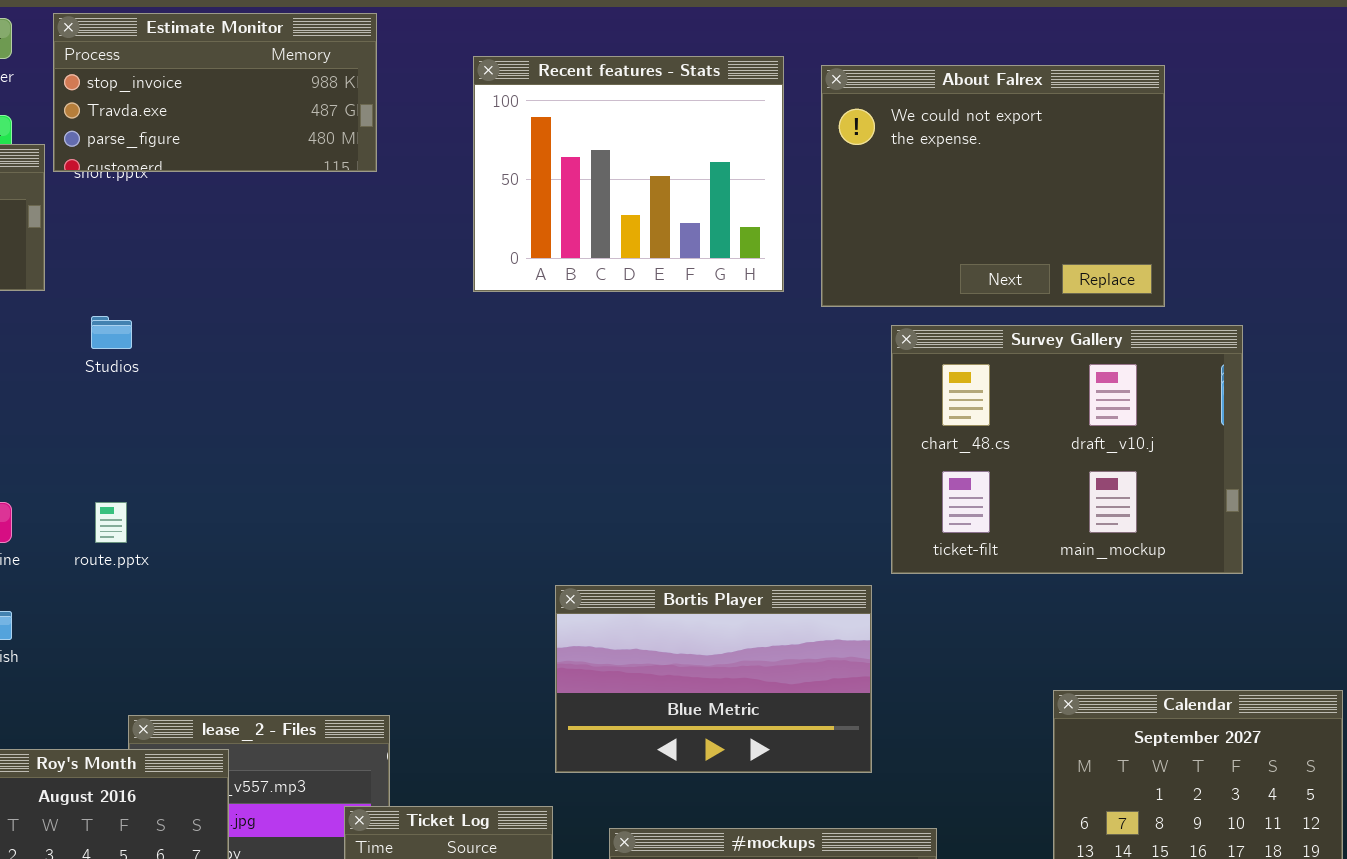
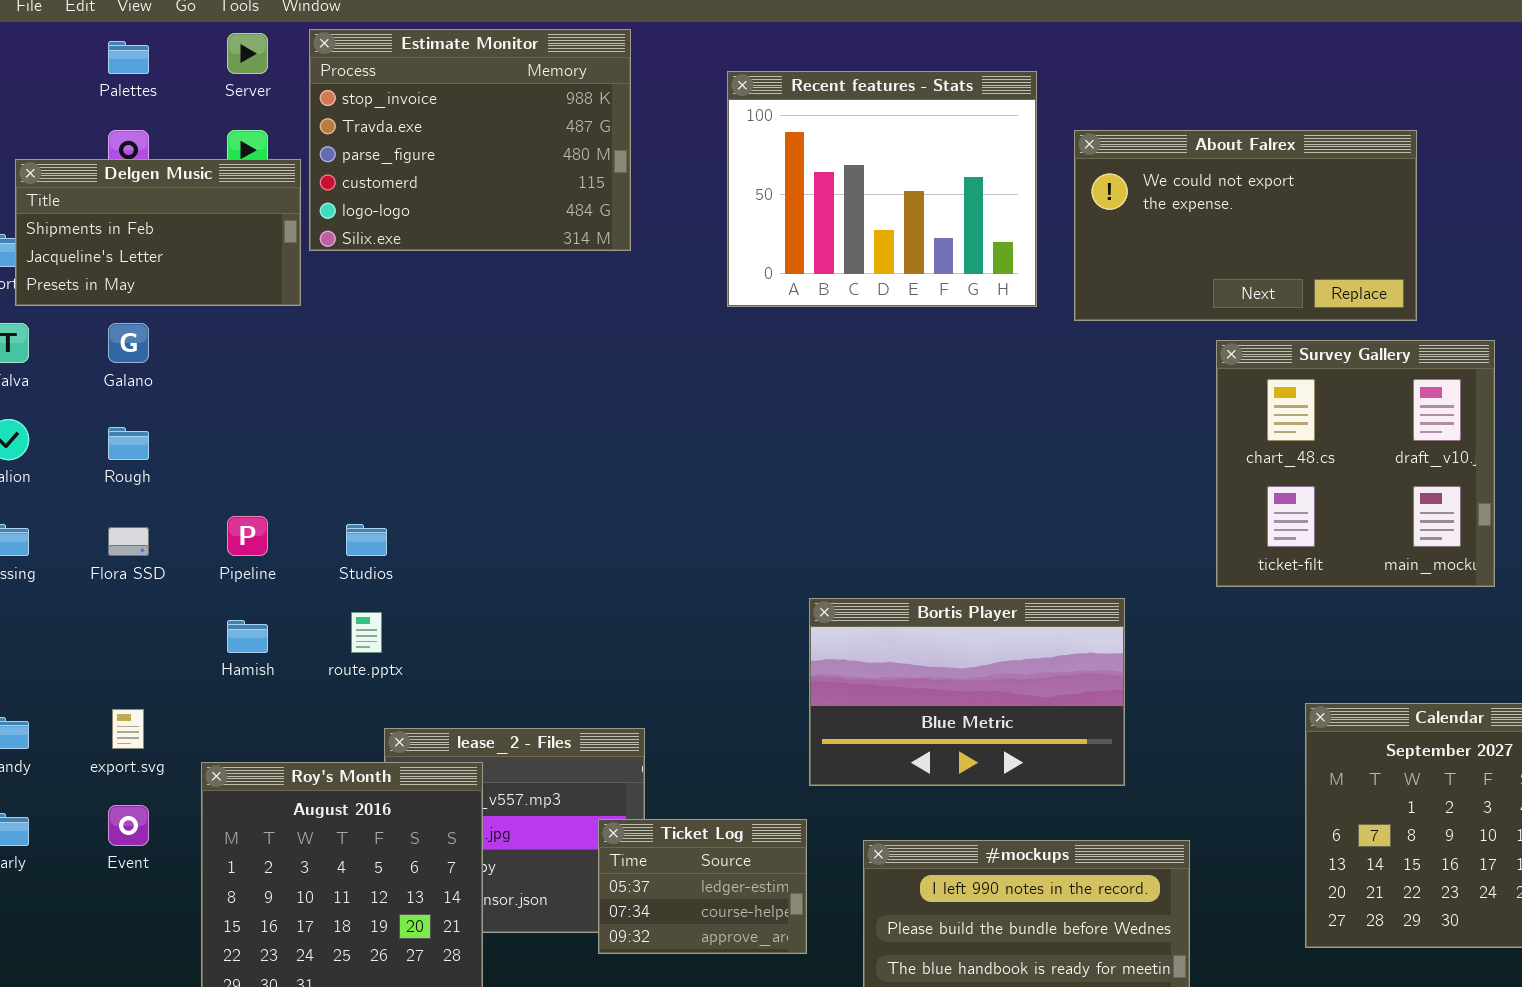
Estimate Monitor: [53,13,377,172] -> [309,29,631,251], resized
About Falrex: [821,65,1165,307] -> [1074,130,1417,321], resized
Studios: [91,316,132,349] -> [346,524,387,556], moved
Survey Gallery: [891,325,1243,574] -> [1216,340,1495,587], resized
route.pptx: [95,502,127,543] -> [351,612,382,653], moved

